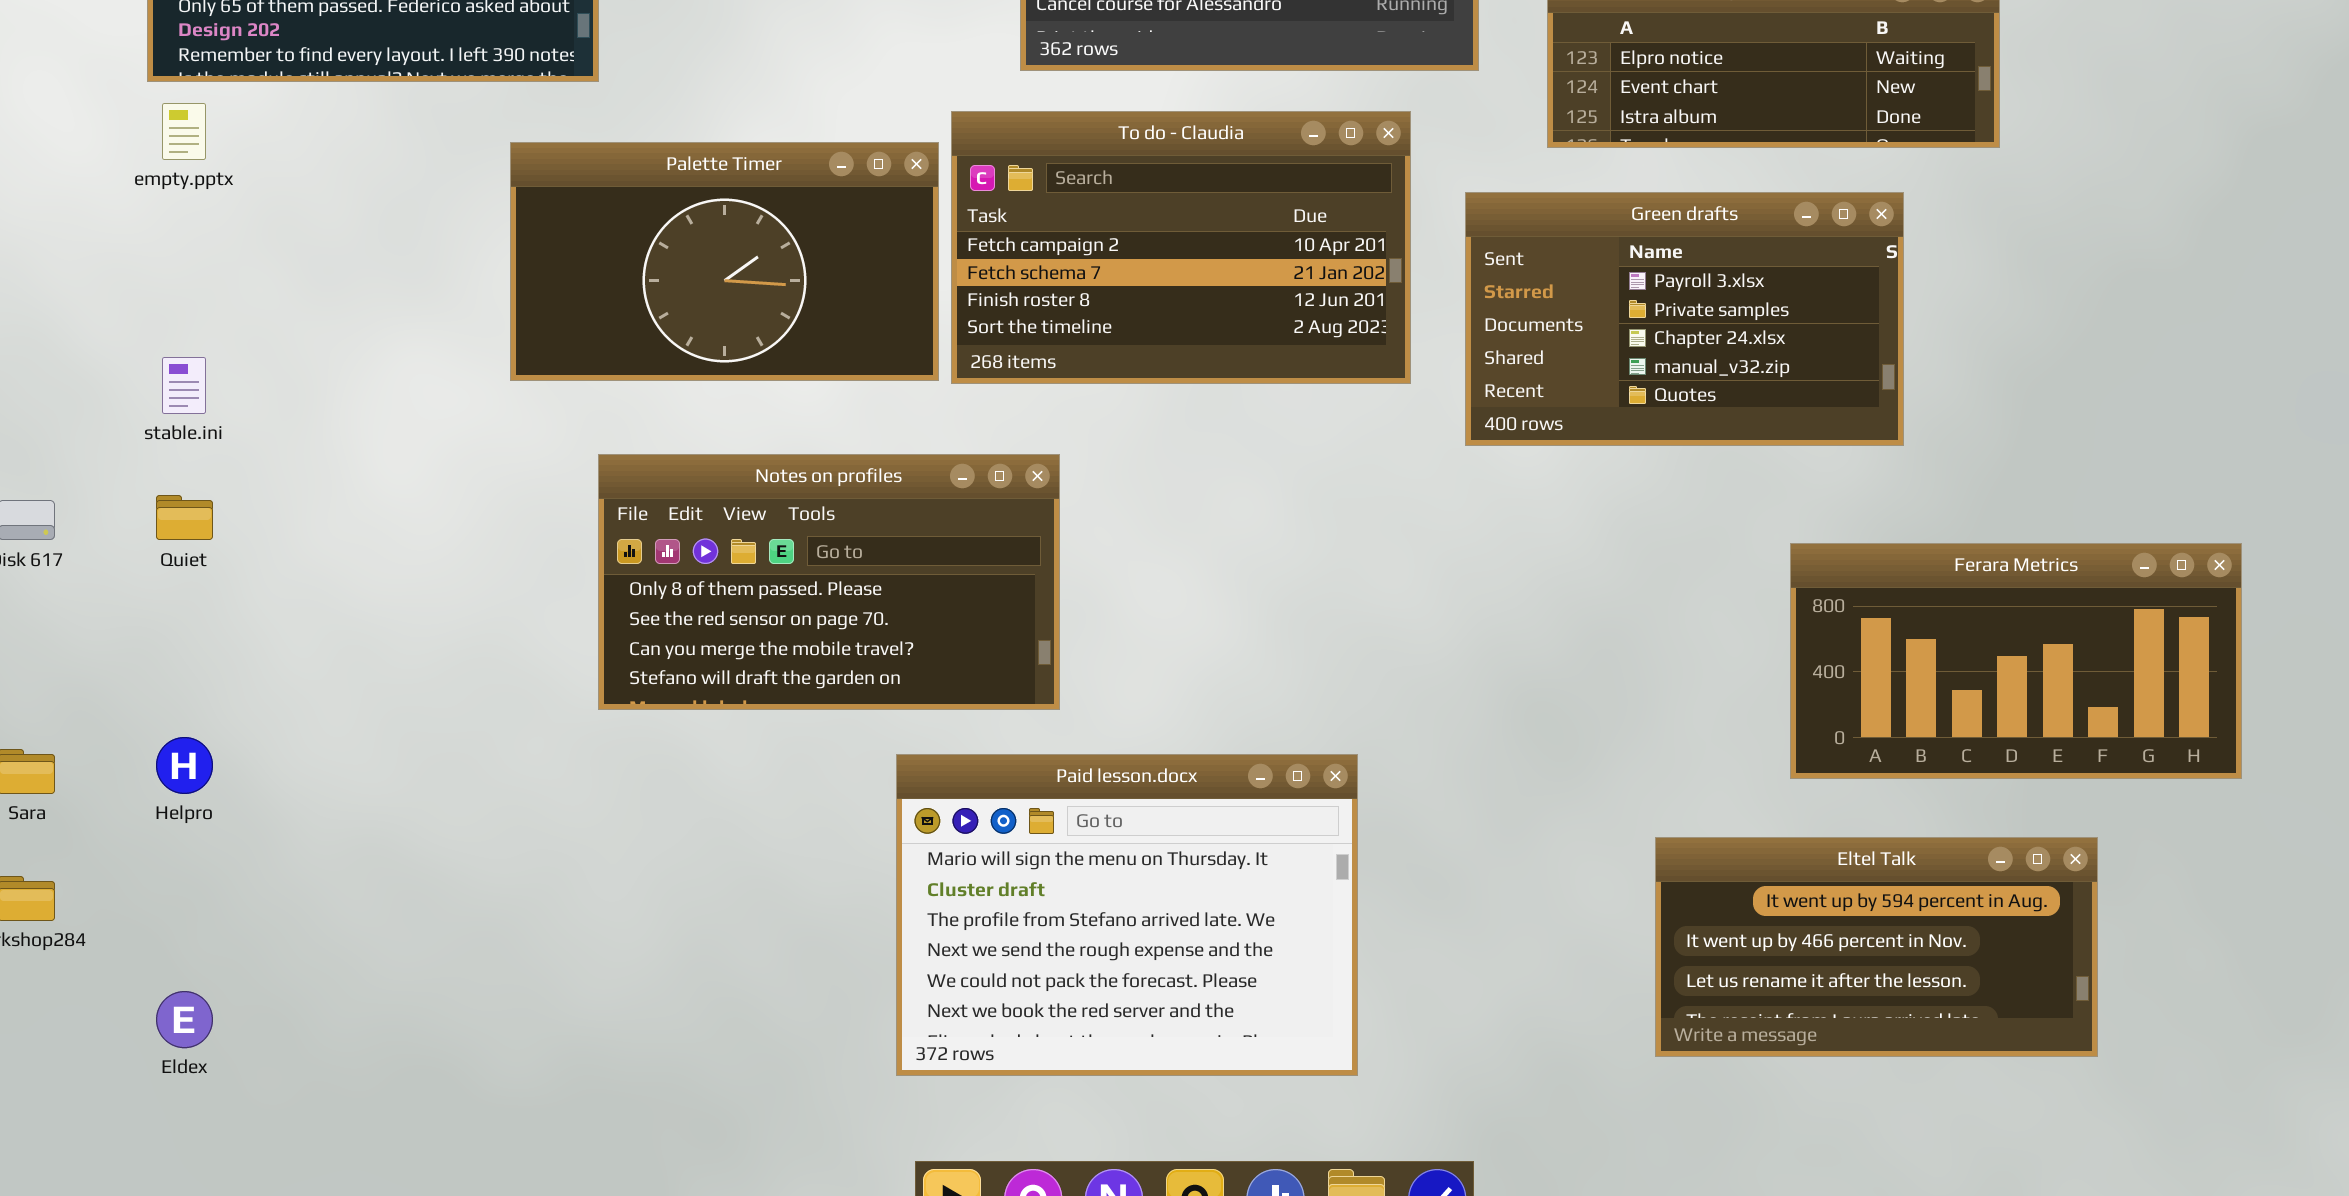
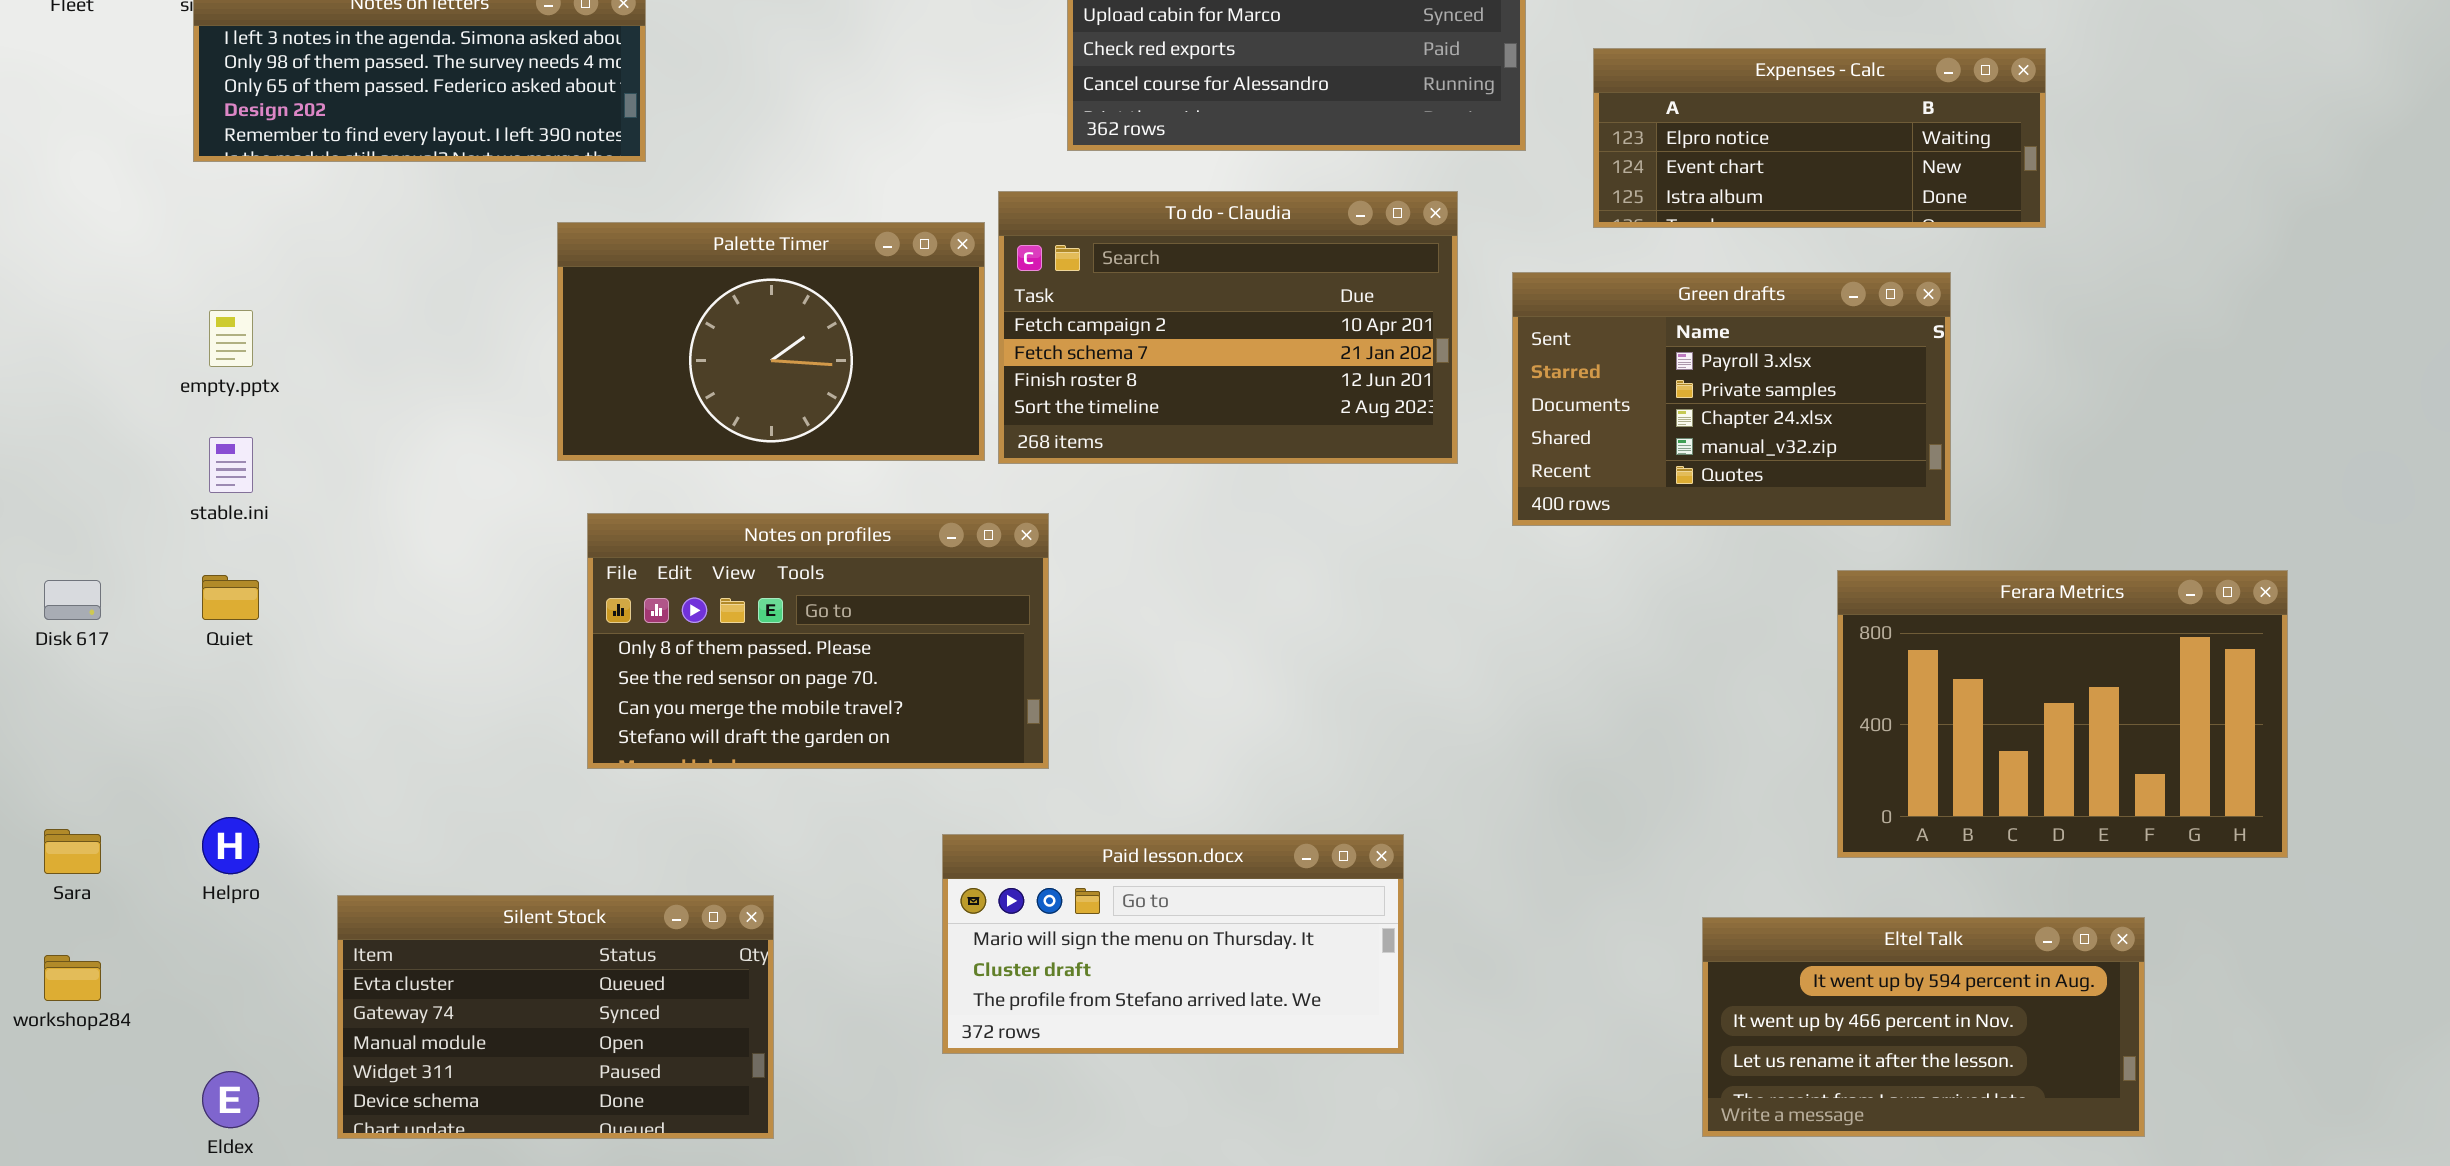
empty.pptx: [162,103,206,160] -> [209,310,253,367], moved
Notes on profiles: [598,454,1060,710] -> [587,513,1049,769], moved
Ferara Metrics: [1790,543,2242,779] -> [1837,570,2288,858], resized
Paid lesson.docx: [896,754,1358,1076] -> [942,834,1404,1054], resized
Silent Stock: none -> [337,895,774,1139], opened

